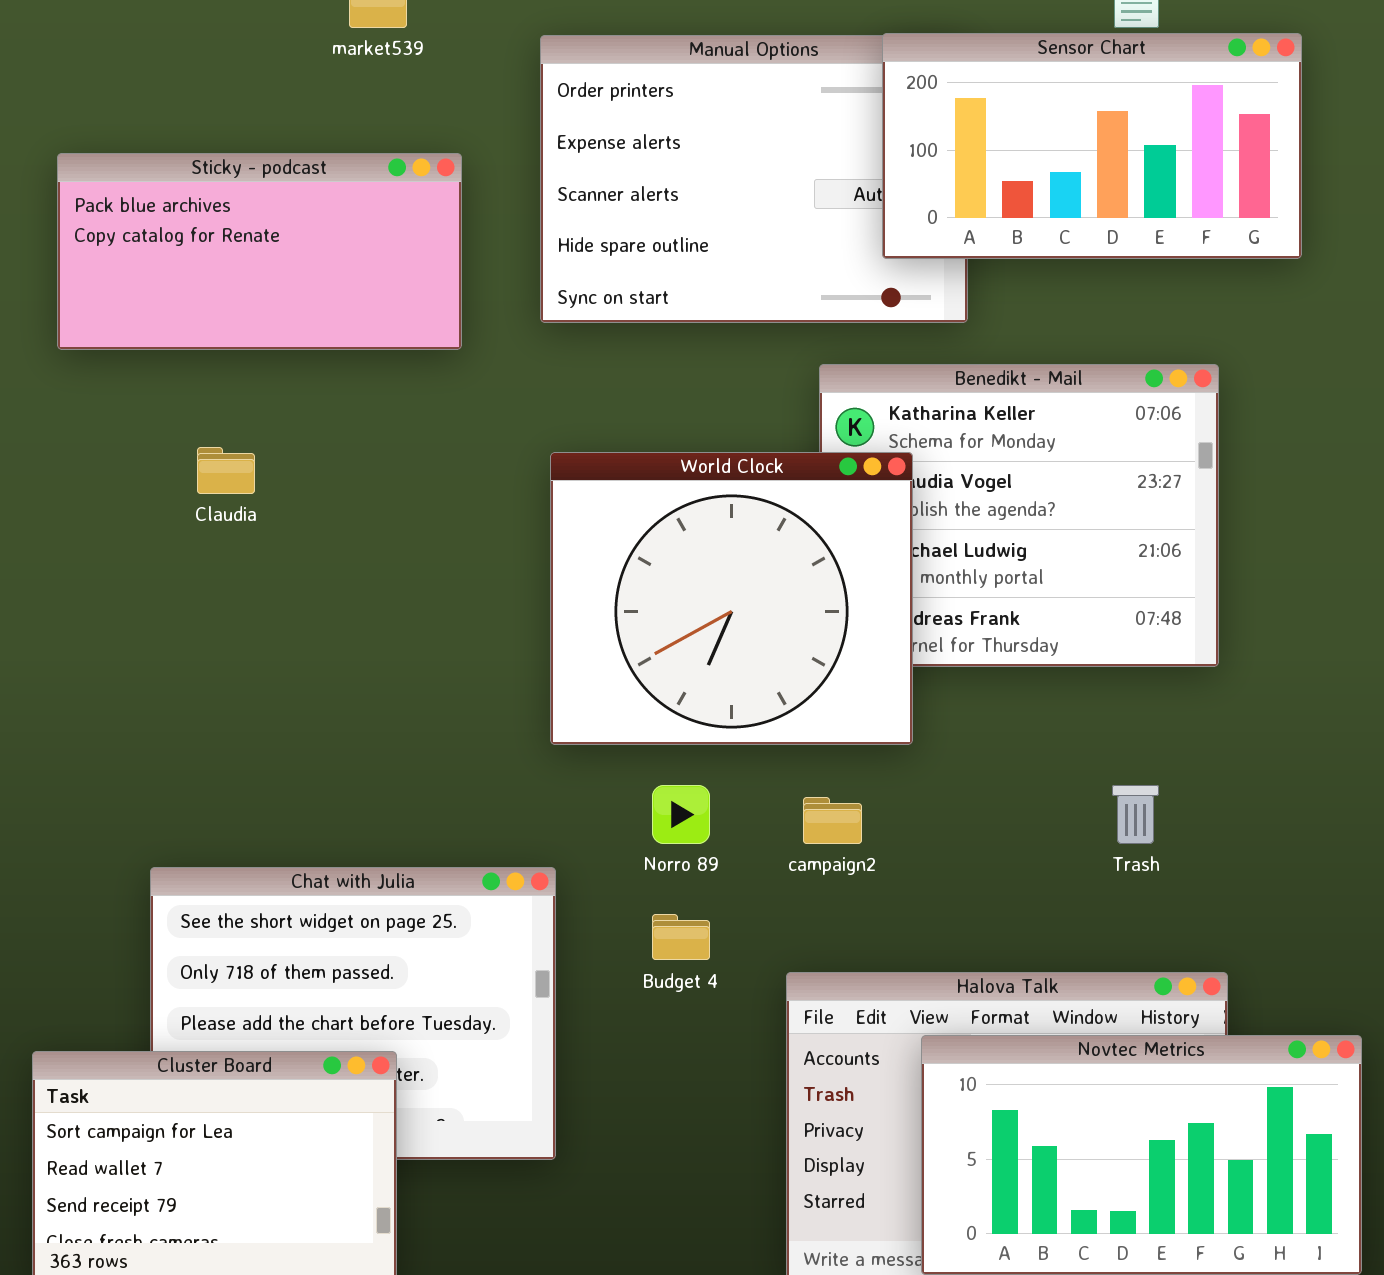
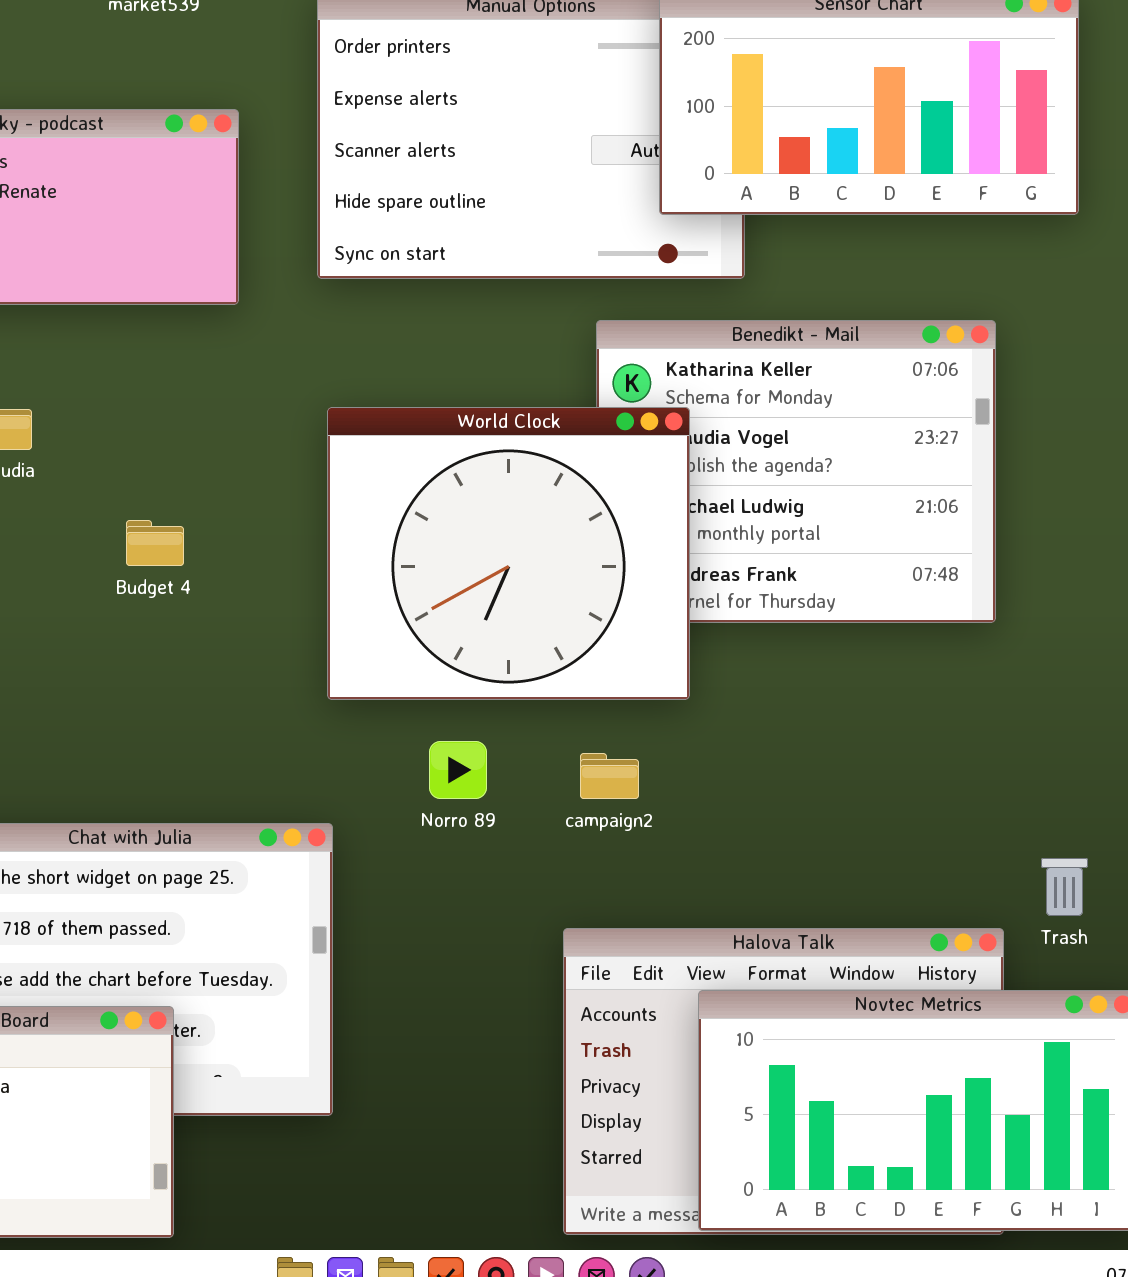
Trash: [1112,785,1159,844] -> [1041,858,1088,916], moved
Budget 4: [652,914,710,960] -> [126,520,184,566], moved

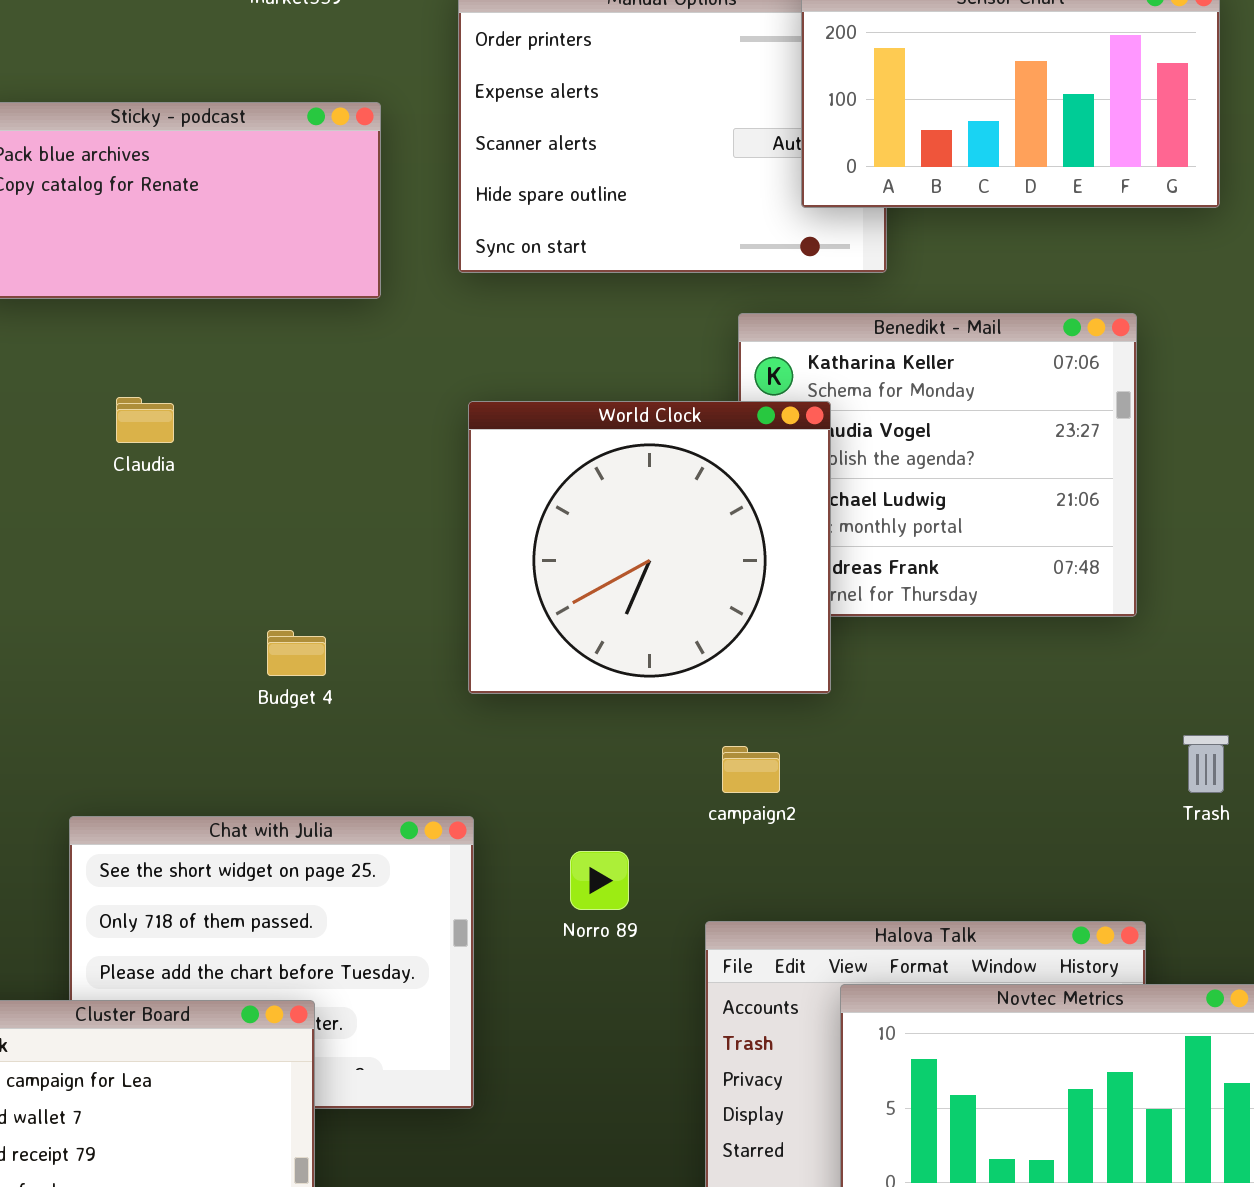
Budget 4: [126,520,184,566] -> [267,630,326,676], moved
Norro 89: [429,741,487,799] -> [570,851,629,910], moved
Trash: [1041,858,1088,916] -> [1183,735,1229,793], moved

